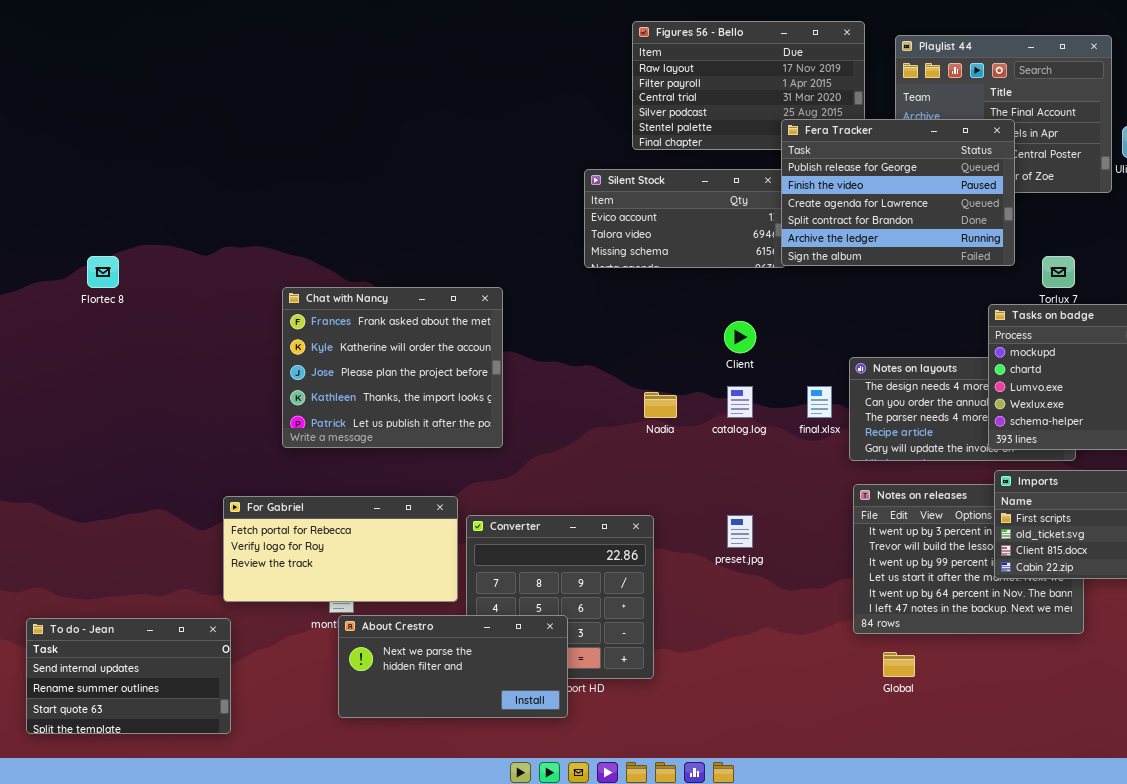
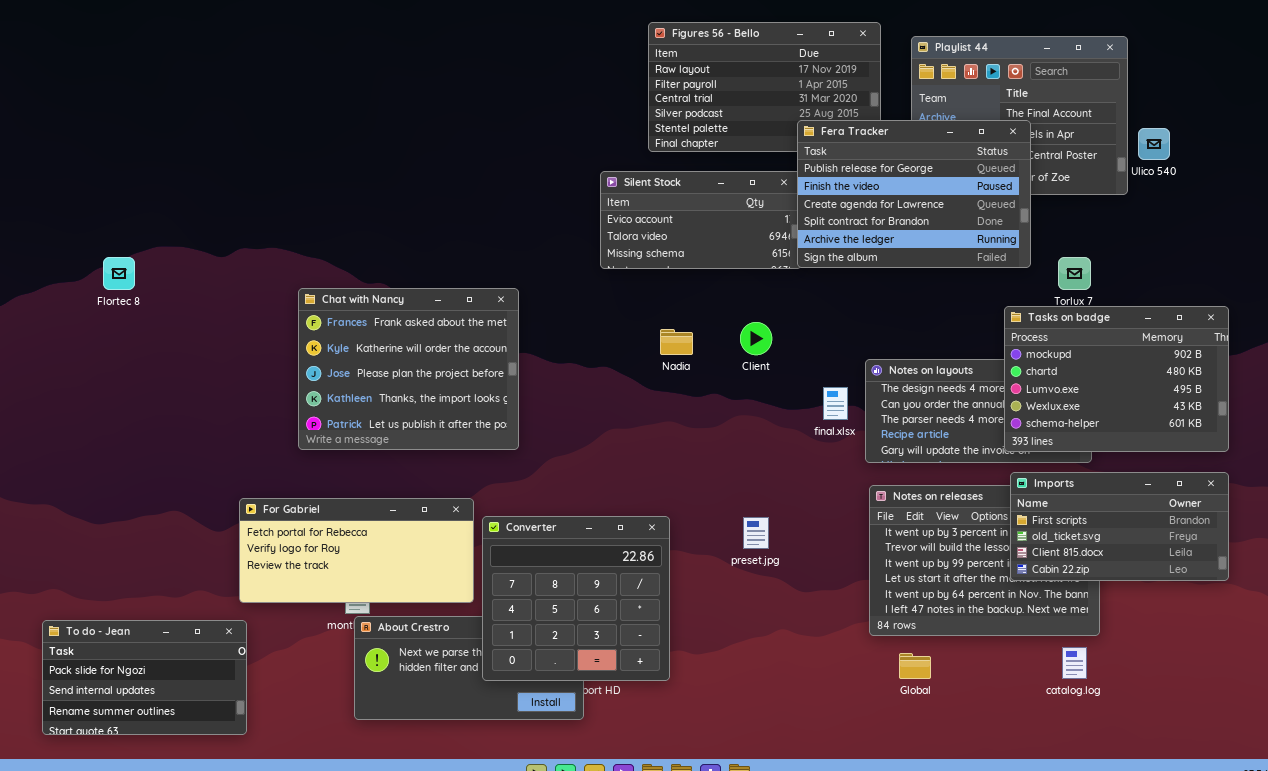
catalog.log: [727,386,753,418] -> [1062,647,1087,679], moved
Nadia: [644,392,677,418] -> [660,329,693,355], moved
Converter: [466,515,654,679] -> [482,516,670,681], raised
To do - Jean: [26,618,231,734] -> [42,620,247,735], scrolled up 1 row

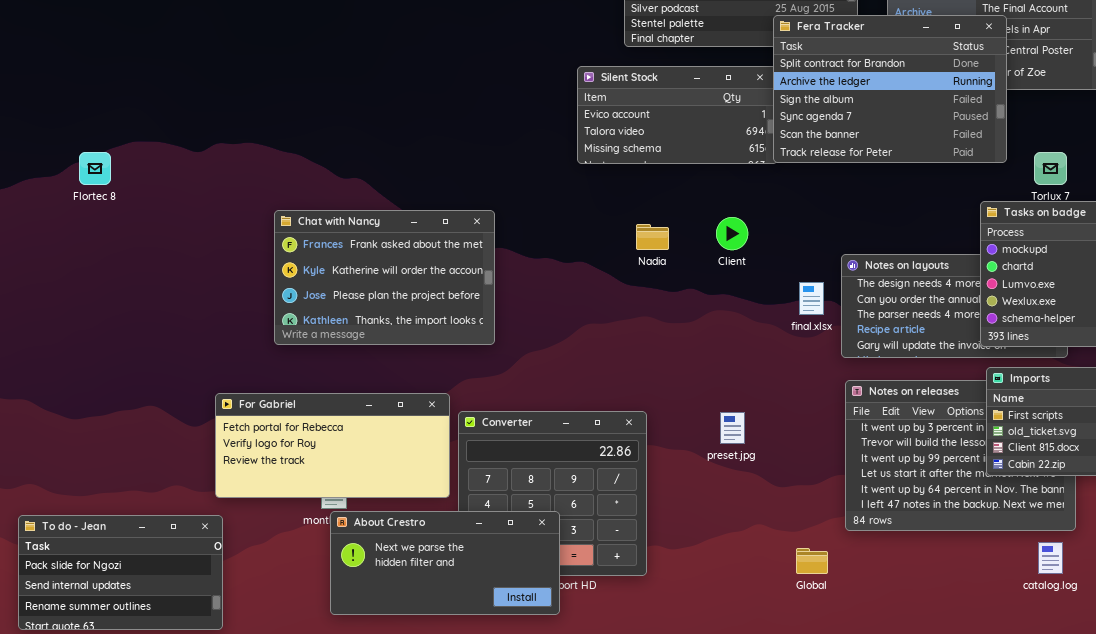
Fera Tracker: [797,120,1031,268] -> [773,15,1007,163], scrolled down 3 rows
Chat with Nancy: [298,288,519,450] -> [274,210,495,345], resized
About Crestro: [354,616,584,720] -> [330,511,560,615], raised
Global: [899,653,931,679] -> [796,548,828,574], moved

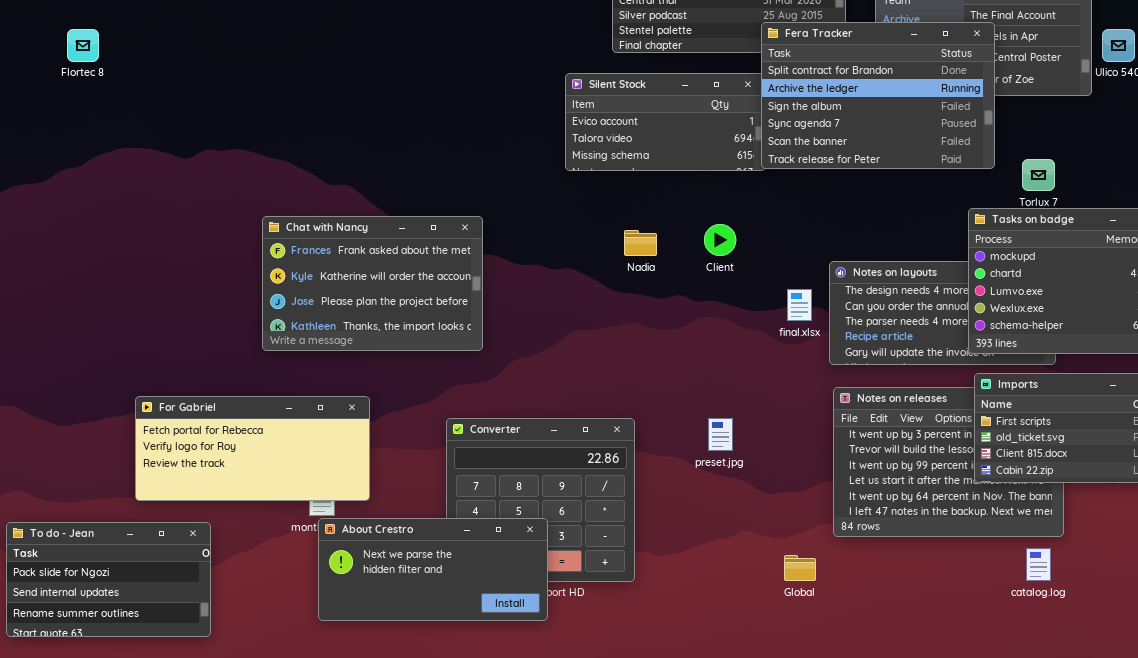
Flortec 8: [79,152,111,185] -> [67,29,99,62], moved
For Gabriel: [215,393,450,498] -> [135,396,370,501], moved

